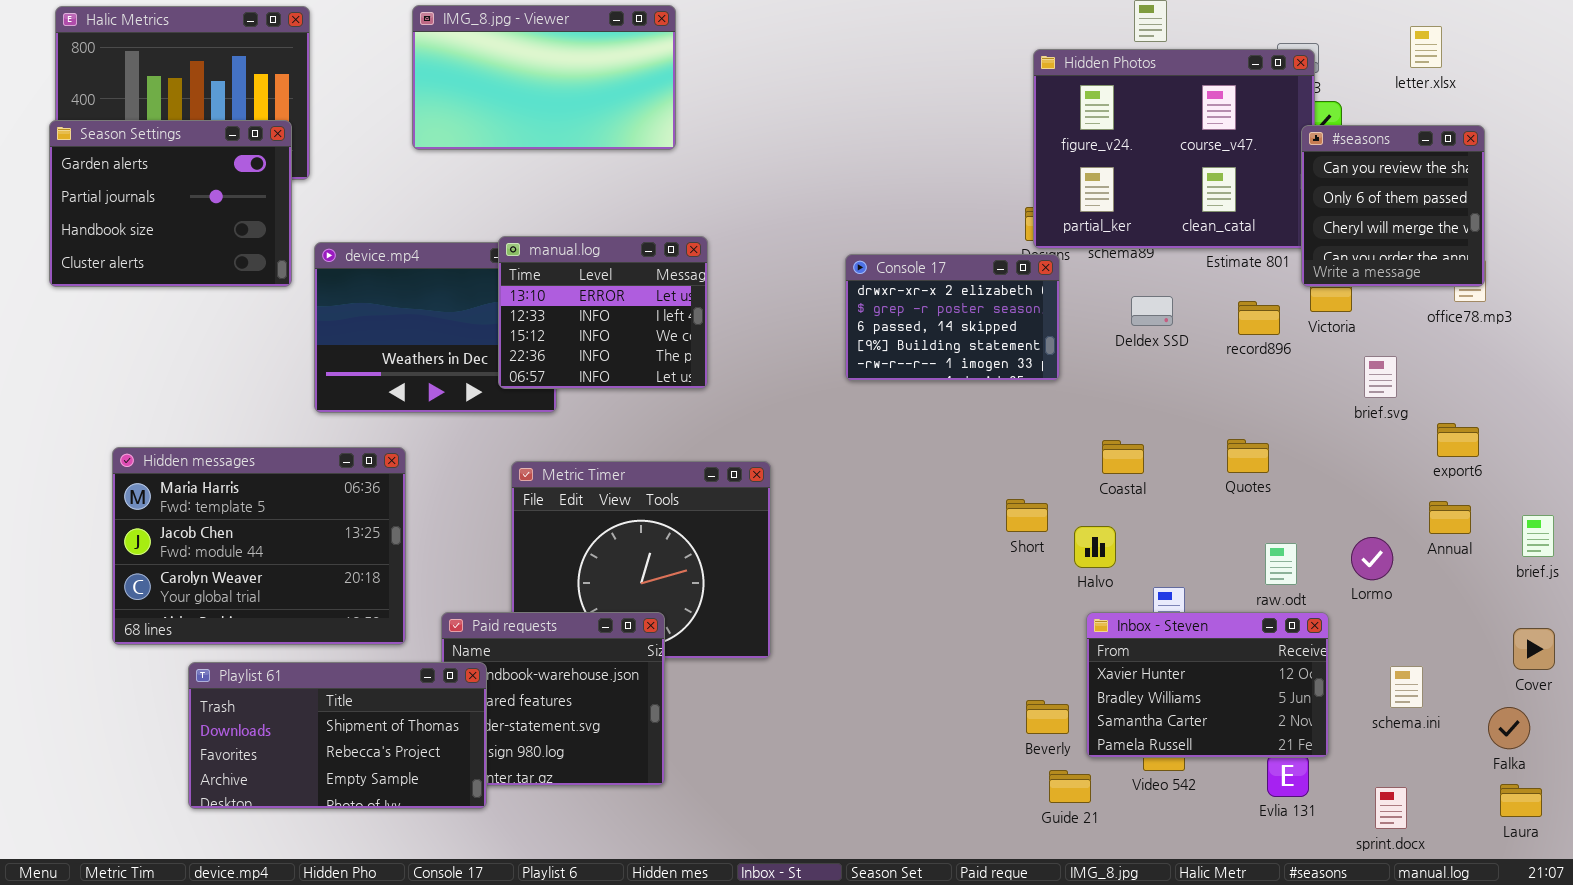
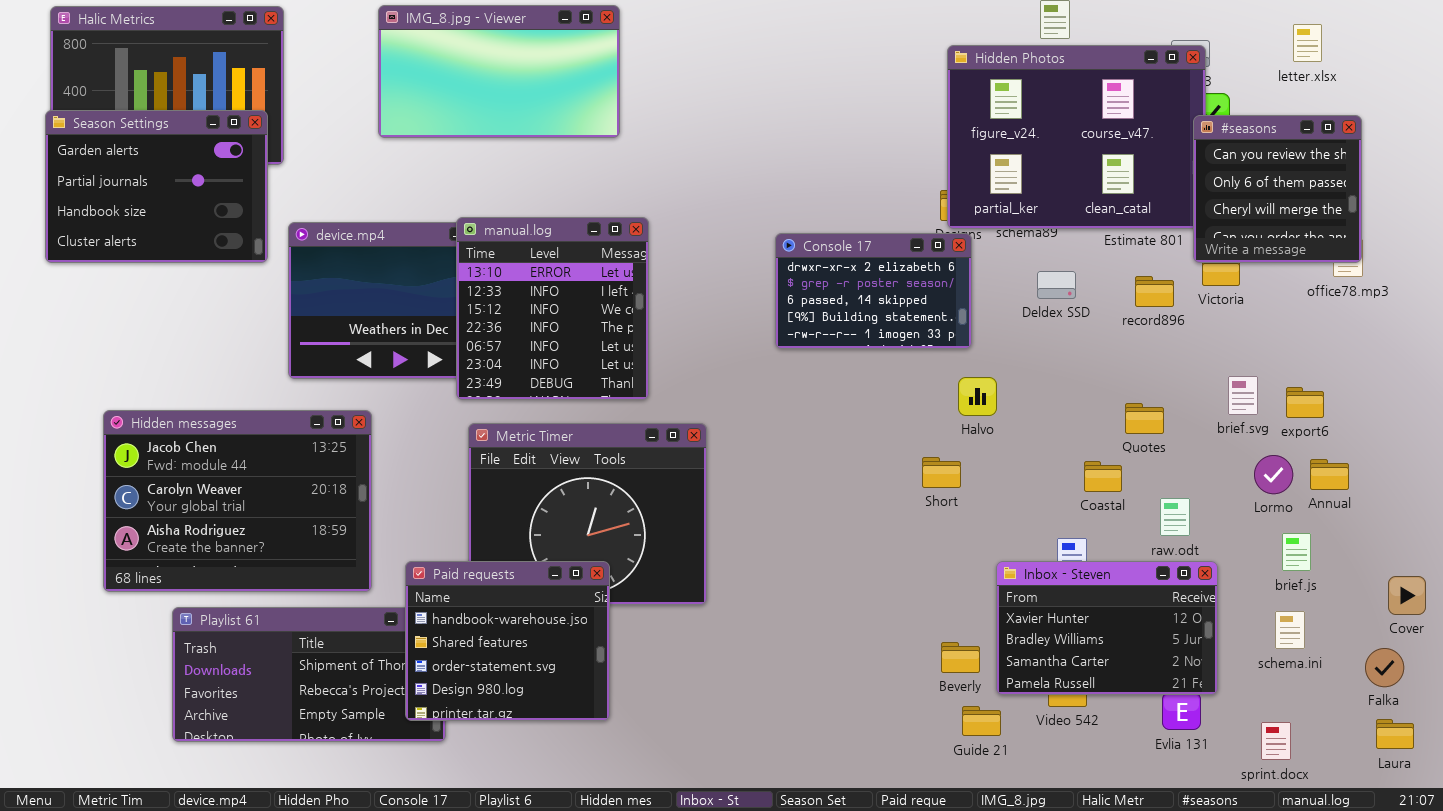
manual.log: [498,236,708,389] -> [456,217,649,400], resized
brief.svg: [1364,356,1397,398] -> [1228,376,1258,415], moved
export6: [1437,423,1479,457] -> [1286,387,1324,418], moved
Coastal: [1102,440,1144,474] -> [1084,461,1122,492], moved
Hidden messages: [112,447,406,645] -> [103,410,372,592], scrolled down 1 row
brief.js: [1522,515,1554,557] -> [1282,533,1311,571], moved
Halvo: [1074,526,1116,568] -> [958,377,997,416], moved
Lormo: [1351,537,1393,580] -> [1254,455,1293,494], moved
Paid requests: [441,612,665,786] -> [405,561,610,721], raised

